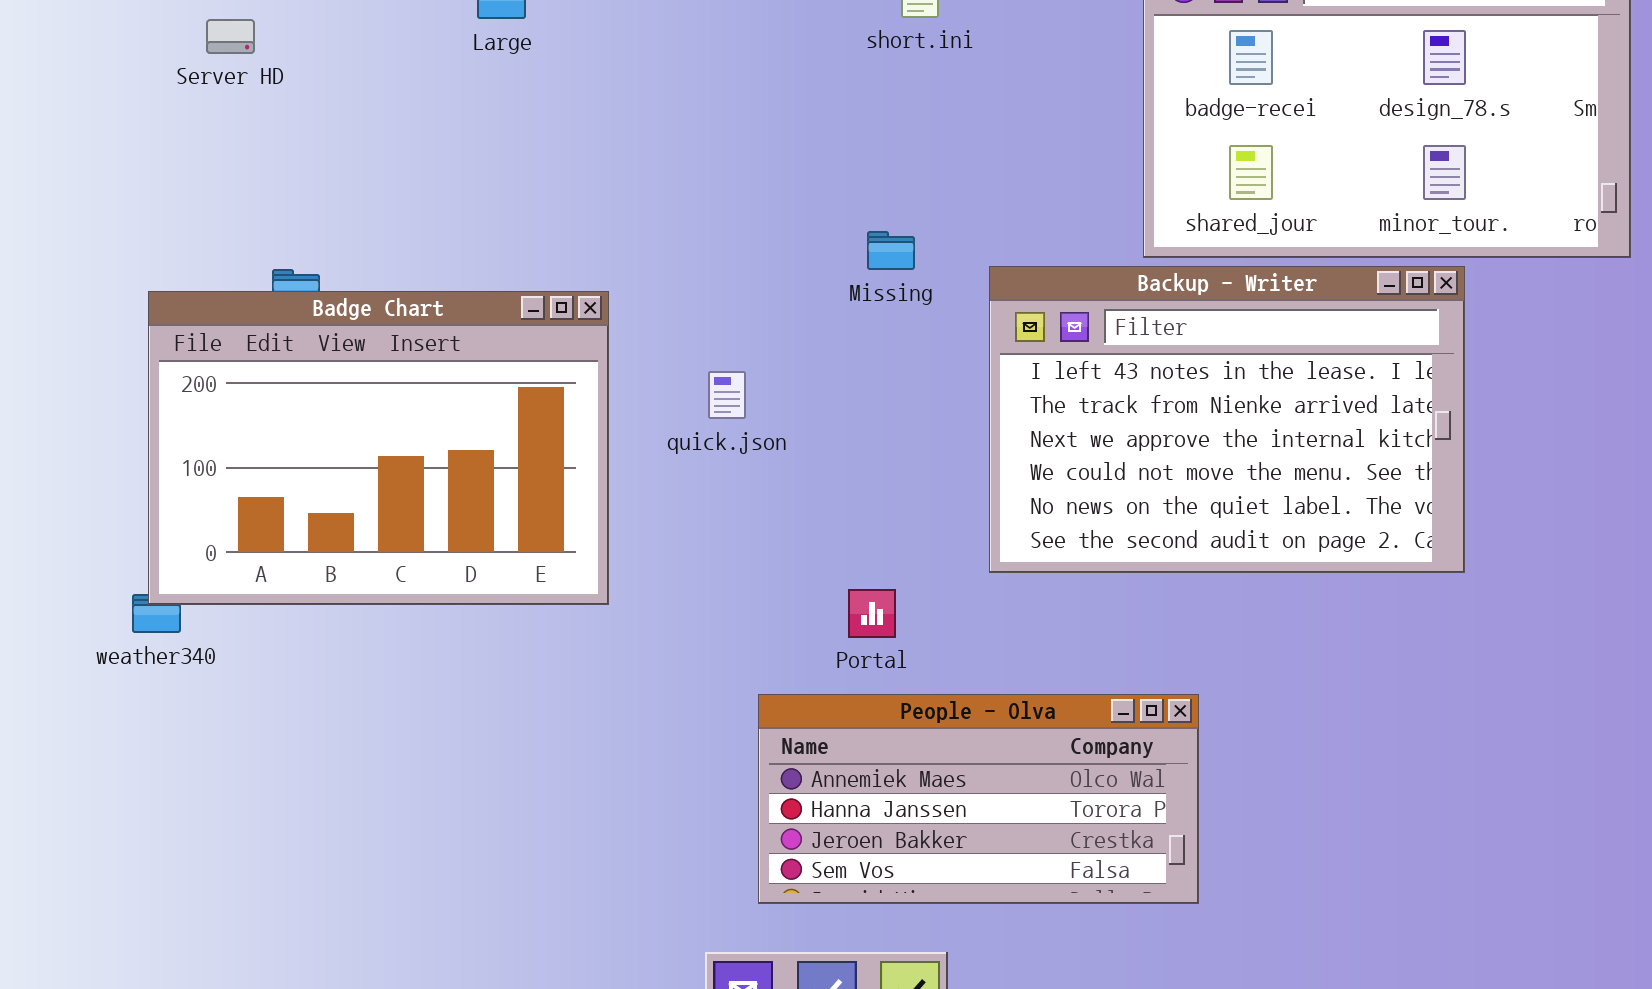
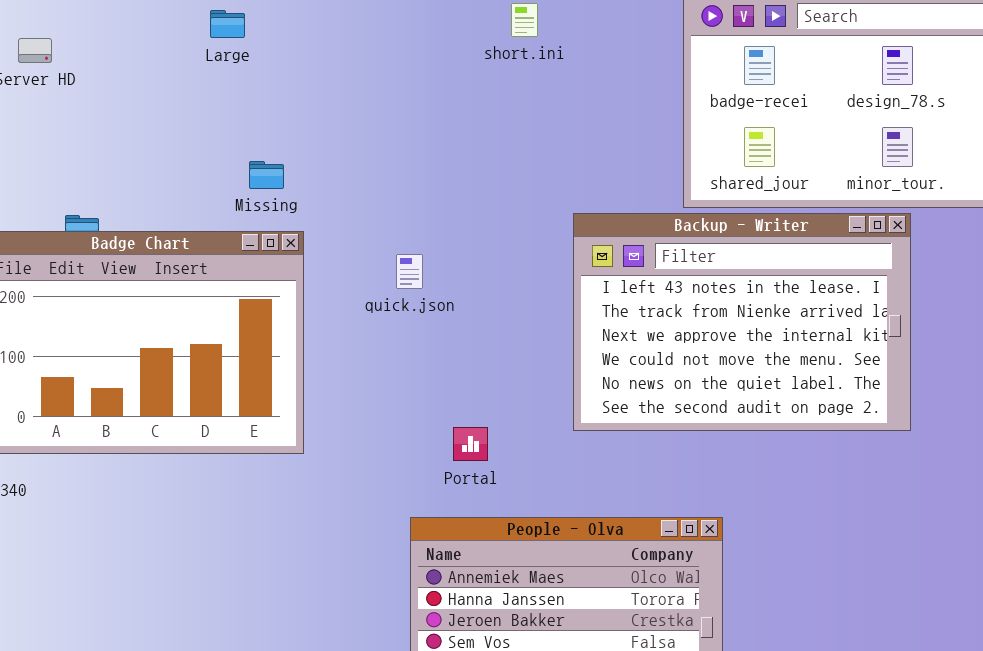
Missing: [867,231,915,270] -> [249,161,284,189], moved
quick.json: [708,371,746,419] -> [396,254,423,289], moved
Portal: [848,589,896,638] -> [453,427,488,461], moved

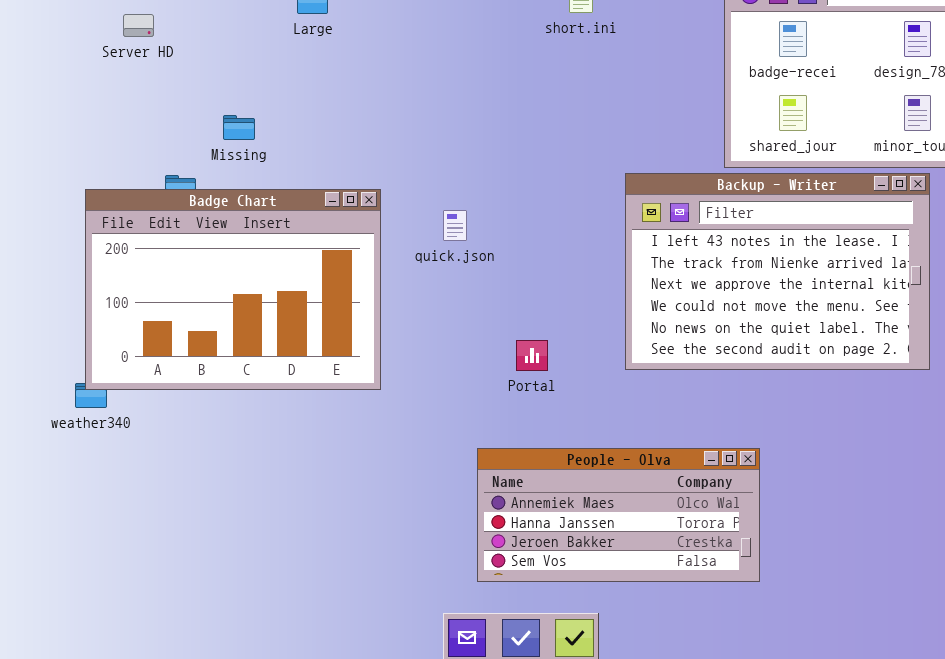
Missing: [249,161,284,189] -> [223,115,255,140], moved
quick.json: [396,254,423,289] -> [443,210,467,241], moved
Portal: [453,427,488,461] -> [516,340,548,371], moved

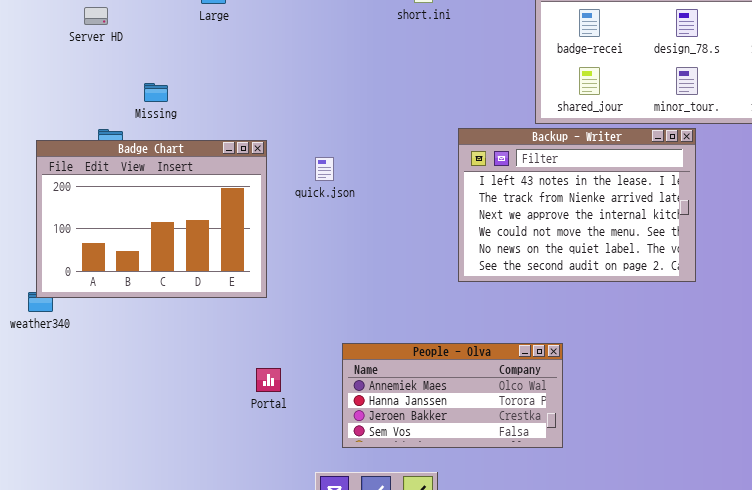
Server HD: [123,14,154,37] -> [84,7,108,25], moved
Portal: [516,340,548,371] -> [256,368,281,392], moved

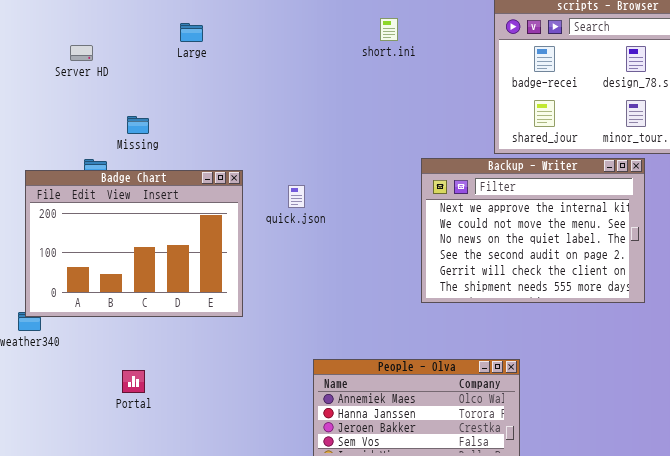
Backup - Writer: [458,128,696,282] -> [421,158,645,303], scrolled down 2 rows
Portal: [256,368,281,392] -> [122,370,145,393], moved

